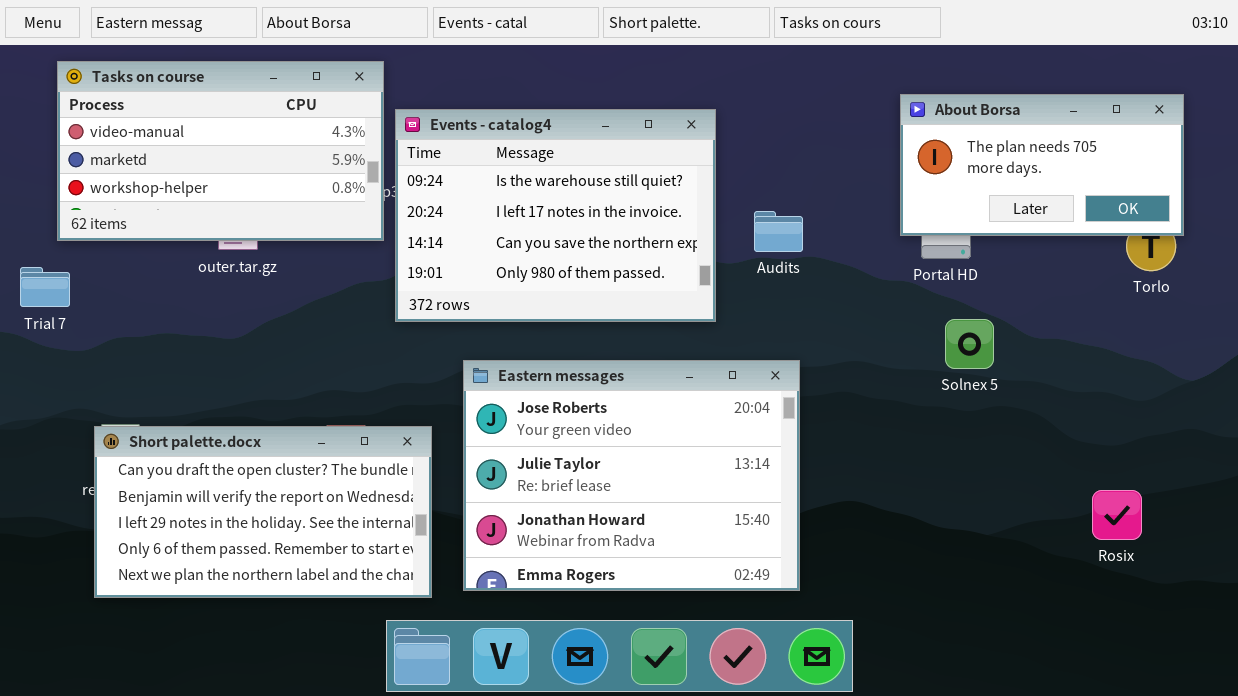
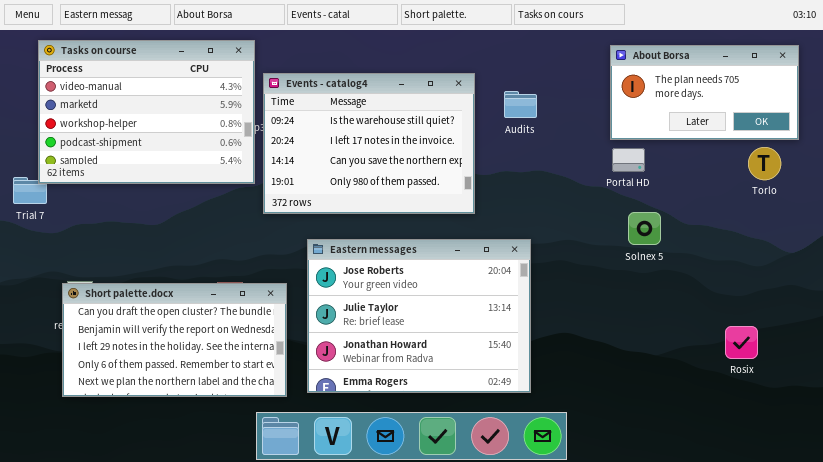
Tasks on course: [57,61,384,241] -> [38,40,255,184], resized
About Borsa: [900,94,1184,236] -> [610,45,799,140], moved
Audits: [754,211,803,252] -> [504,91,537,118], moved

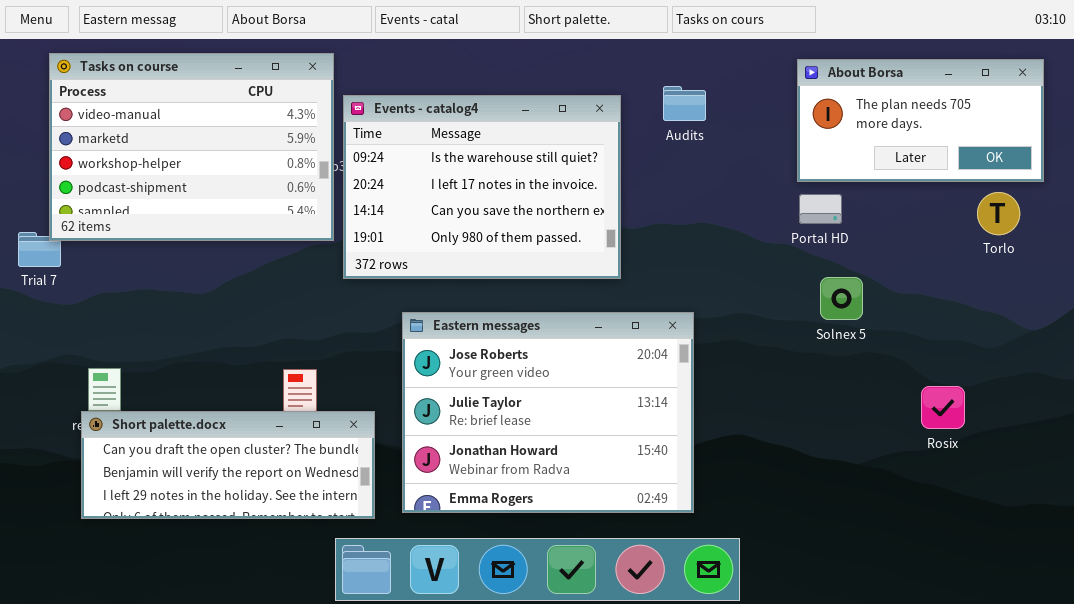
Audits: [504,91,537,118] -> [663,86,706,121], moved
Short palette.docx: [62,283,287,397] -> [81,411,375,519], resized
Rosix: [725,326,758,359] -> [921,386,965,429], moved

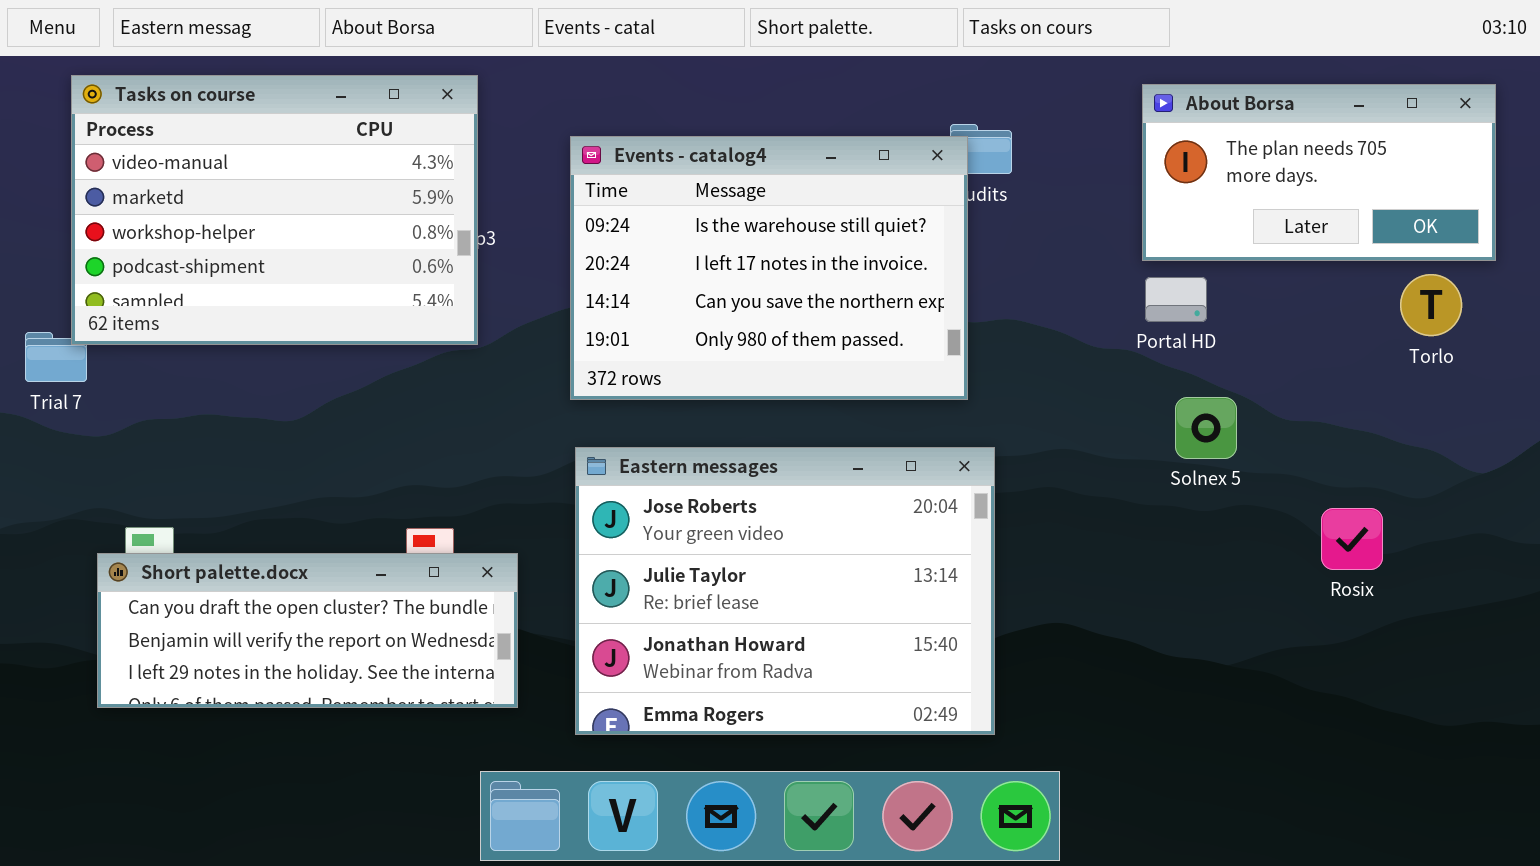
Events - catalog4: [343,95,621,279] -> [570,136,968,400], moved
Rosix: [921,386,965,429] -> [1321,508,1383,570], moved
Short palette.docx: [81,411,375,519] -> [97,553,518,708], moved

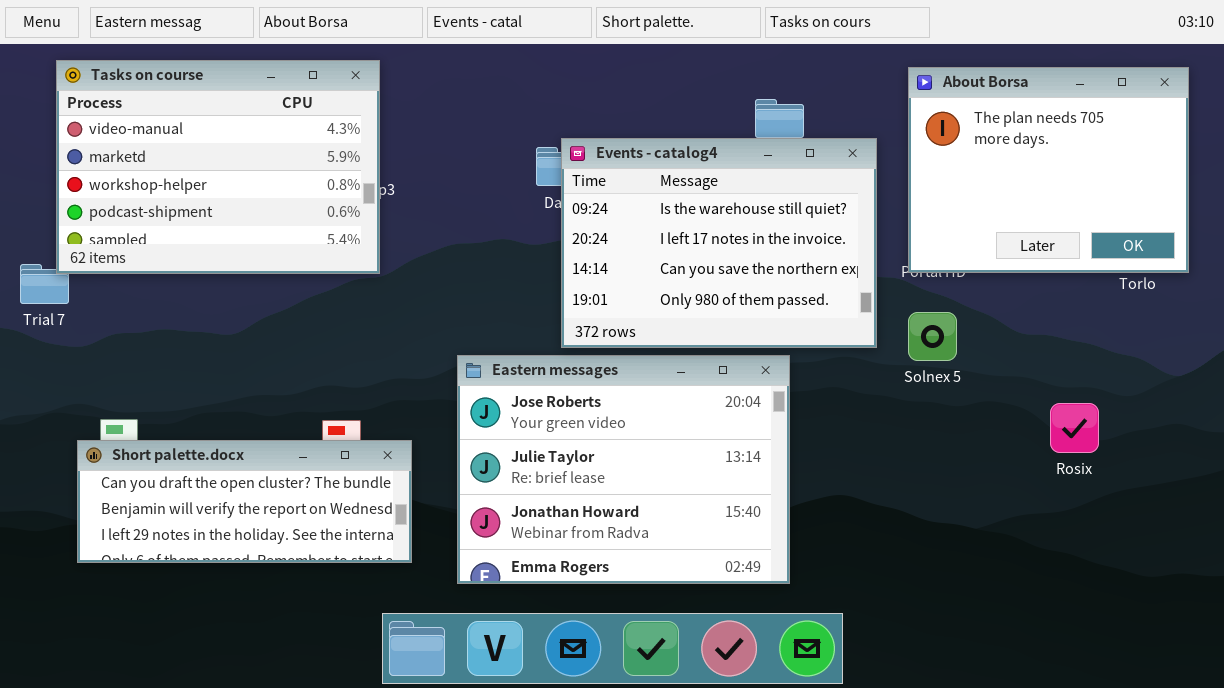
About Borsa: [1142,84,1496,261] -> [908,67,1189,273], resized
Events - catalog4: [570,136,968,400] -> [561,138,877,348], moved
Solnex 5: [1175,397,1237,459] -> [908,312,957,361], moved

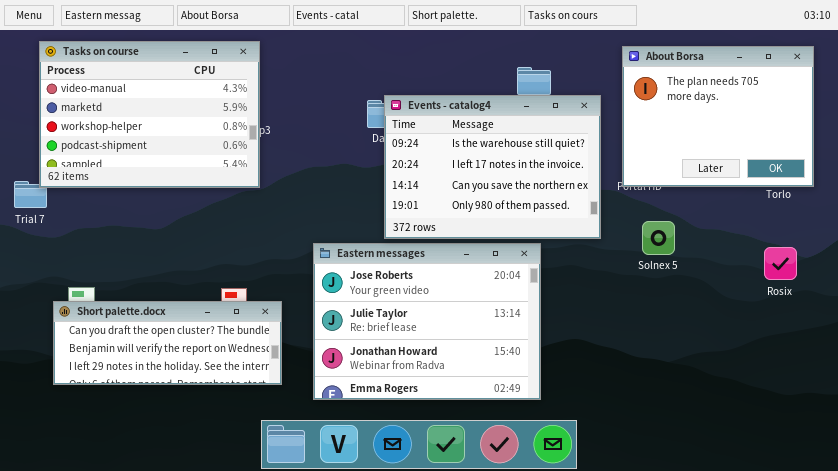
Solnex 5: [908,312,957,361] -> [642,221,675,255], moved
Rosix: [1050,403,1099,453] -> [764,247,797,280], moved

